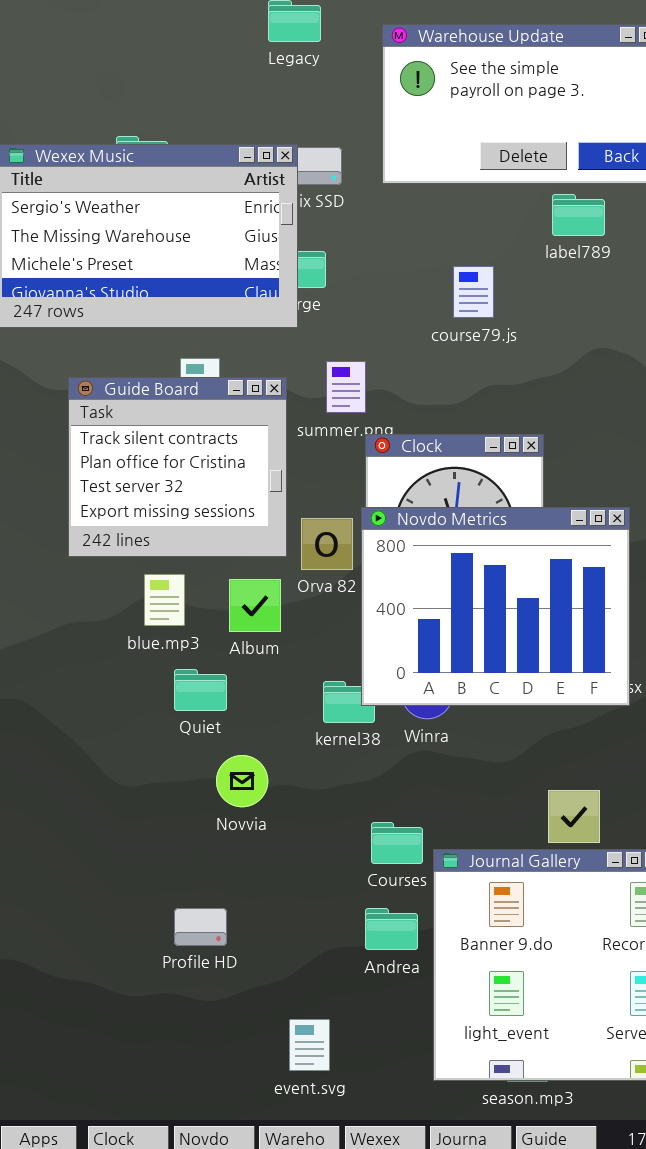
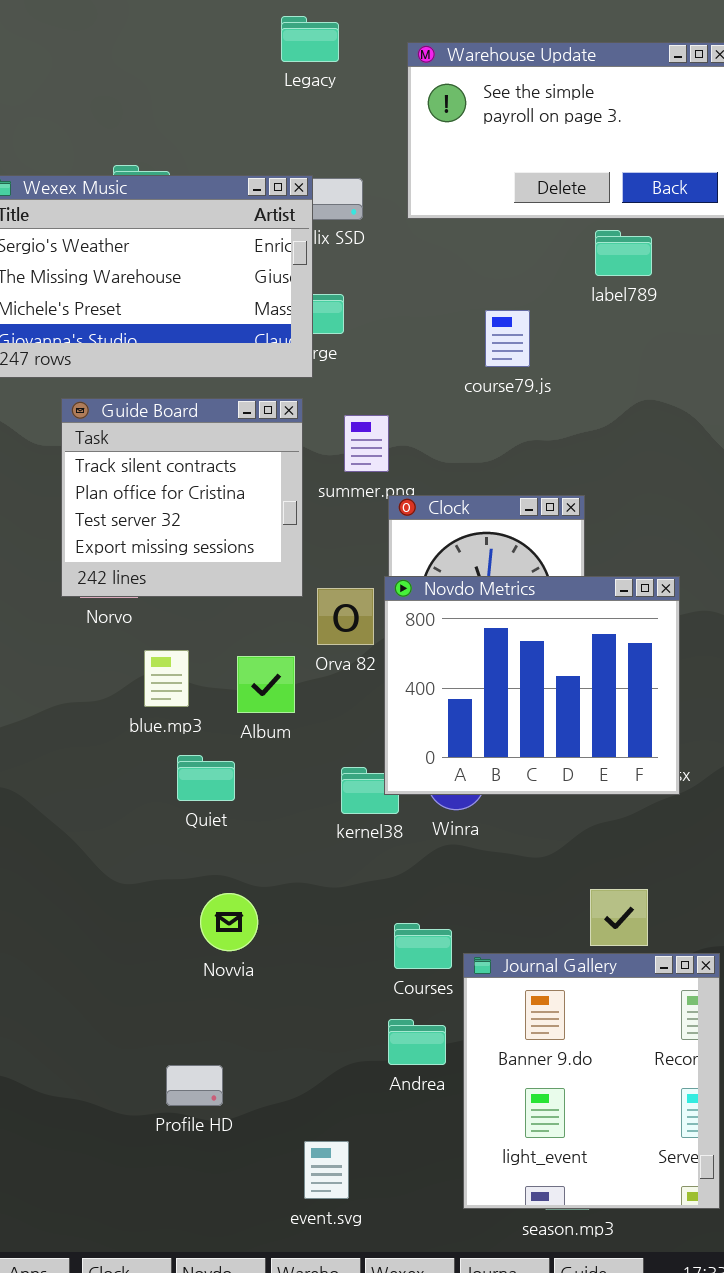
Guide Board: [68,377,287,557] -> [61,398,303,597], moved
Novvia: [216,755,268,807] -> [200,893,258,951], moved
Profile HD: [174,908,227,946] -> [166,1065,223,1106], moved

